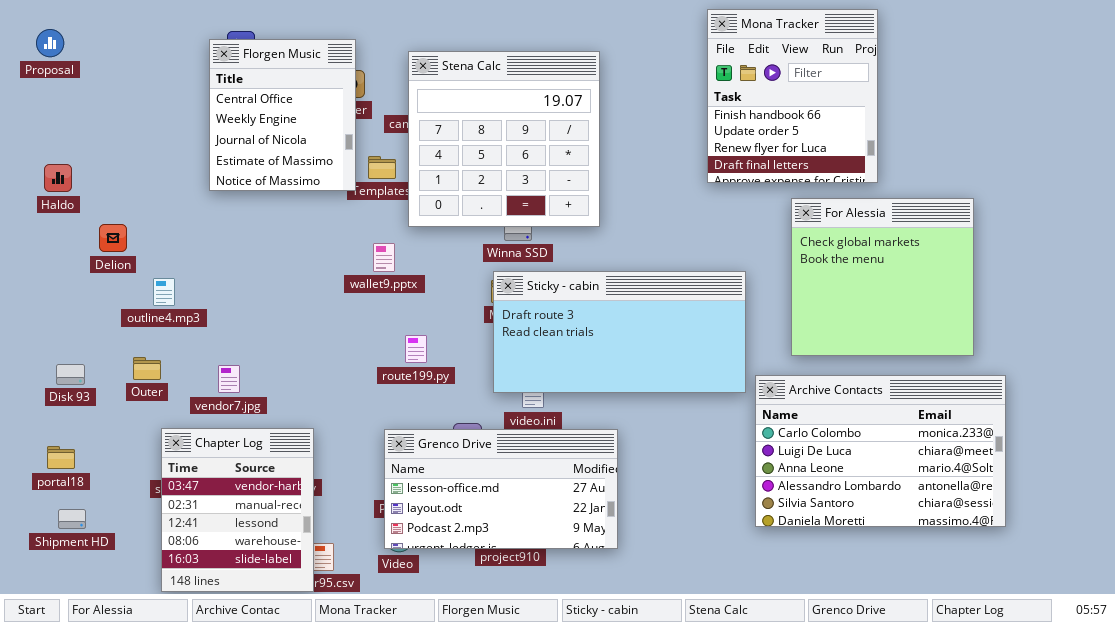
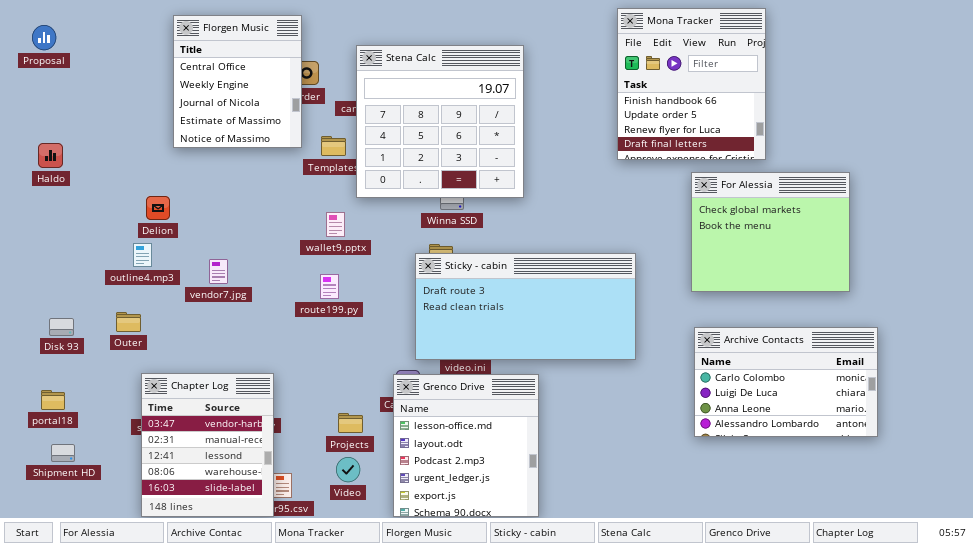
Florgen Music: [209,39,356,191] -> [173,15,302,148], moved
For Alessia: [791,198,974,356] -> [691,172,850,292], resized
Delion: [99,224,127,252] -> [146,196,170,220], moved
Sticky - cabin: [493,271,746,393] -> [415,253,636,360], moved
route199.py: [405,335,427,363] -> [320,274,339,299], moved
vendor7.jpg: [218,365,240,393] -> [209,259,228,284], moved
Archive Contacts: [755,375,1006,527] -> [694,327,878,437], resized
Grenco Drive: [384,429,618,549] -> [393,374,539,517], resized

